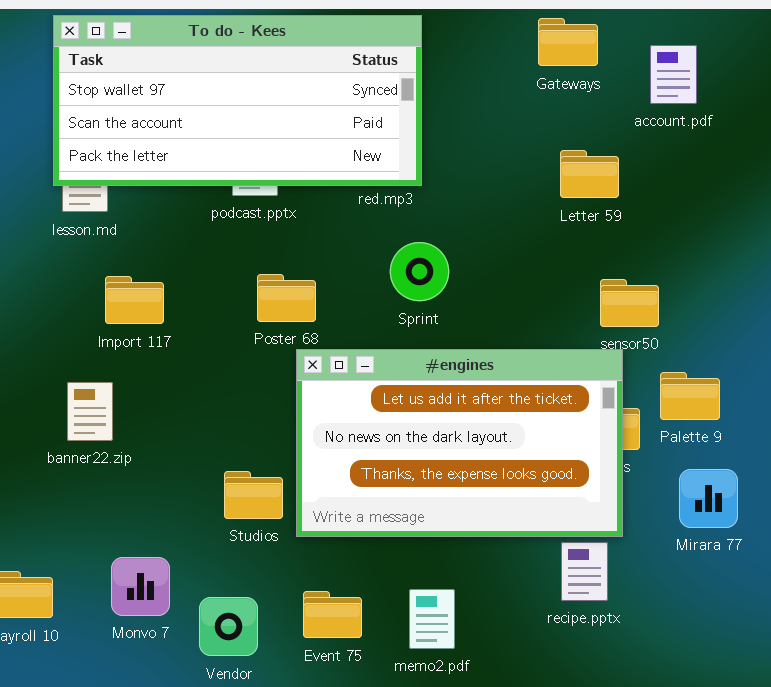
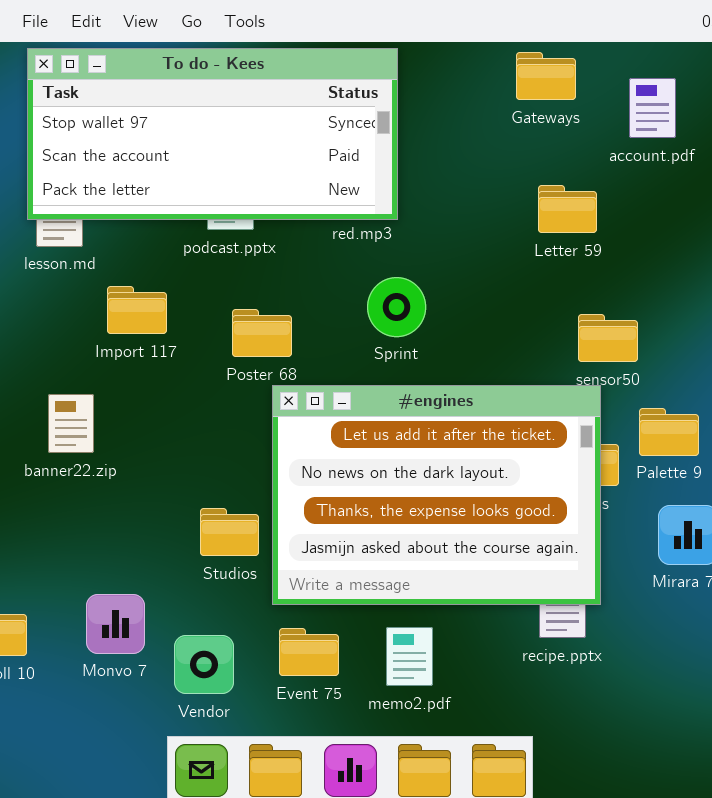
Import 117: [105,276,164,324] -> [107,286,167,334], moved
#engines: [296,349,623,537] -> [272,385,601,605], resized
banner22.zip: [67,382,113,441] -> [48,394,94,453], moved

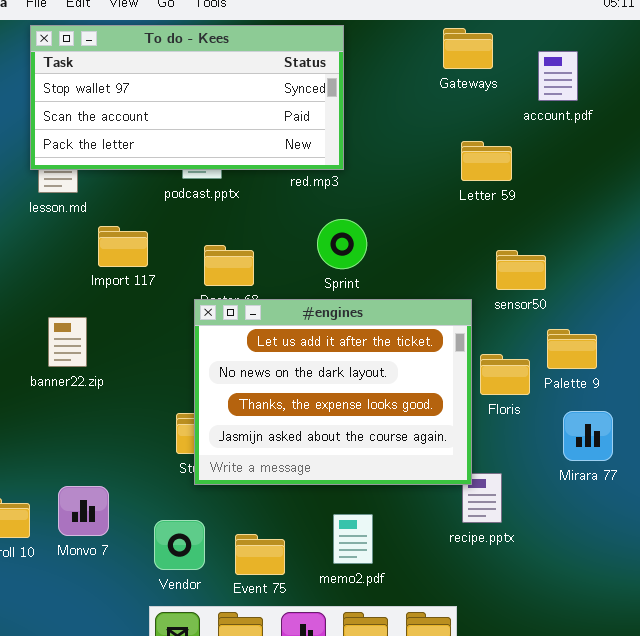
#engines: [272,385,601,605] -> [194,299,472,485], moved
Monvo 7: [86,594,145,654] -> [58,486,109,536], moved
Event 75: [279,628,339,676] -> [235,534,285,575], moved

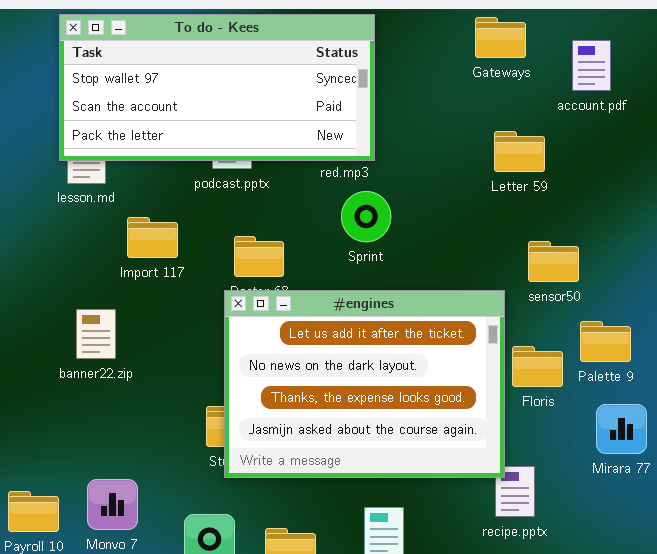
Sprint: [317,219,367,269] -> [341,191,391,242], moved

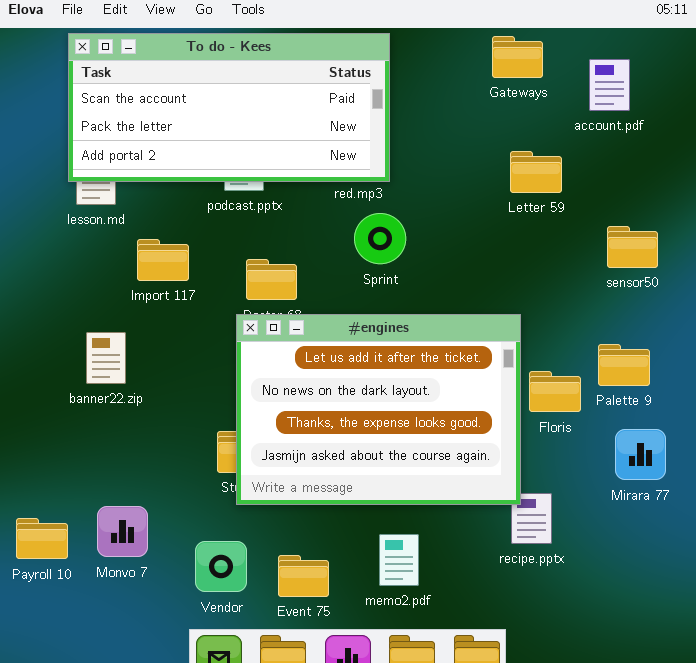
To do - Kees: [59,14,375,161] -> [68,33,390,182], scrolled down 1 row
sensor50: [528,241,579,282] -> [607,226,658,268], moved

